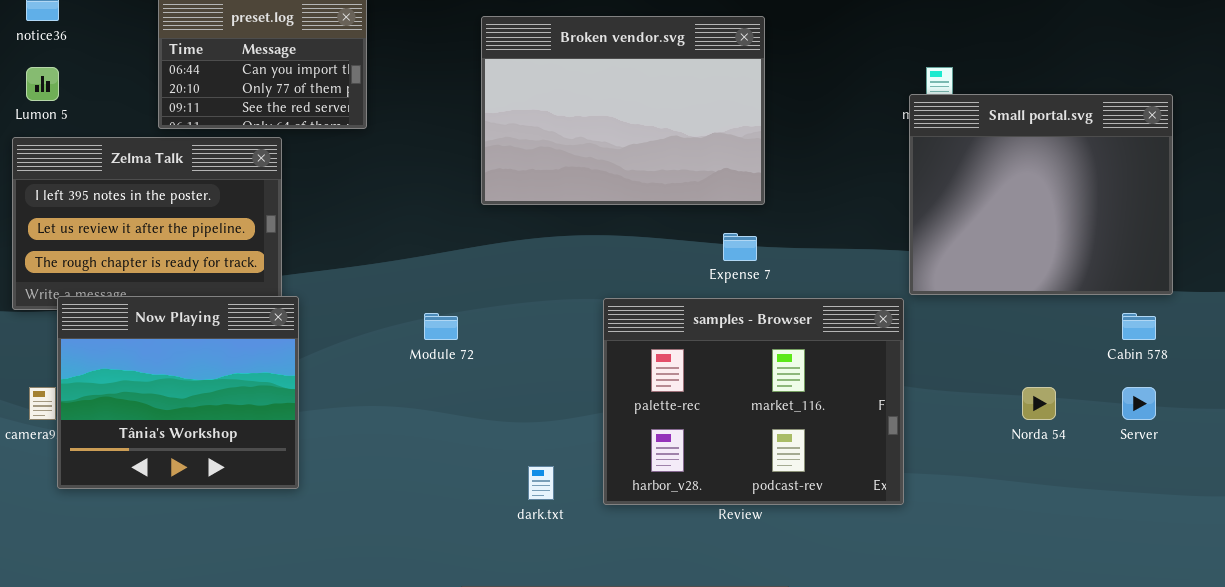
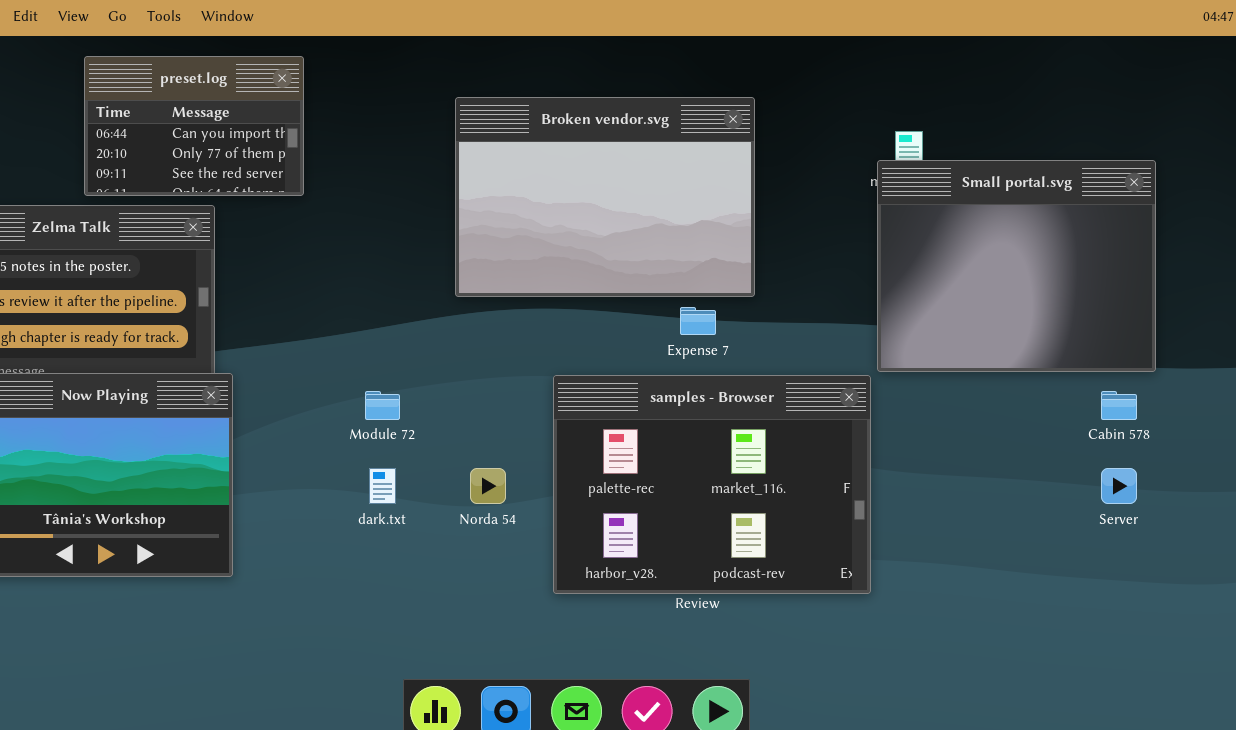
Broken vendor.svg: [481,16,765,205] -> [455,97,755,297], moved
Norda 54: [1022,387,1056,420] -> [470,468,506,504], moved
dark.txt: [528,466,554,500] -> [369,468,396,504], moved

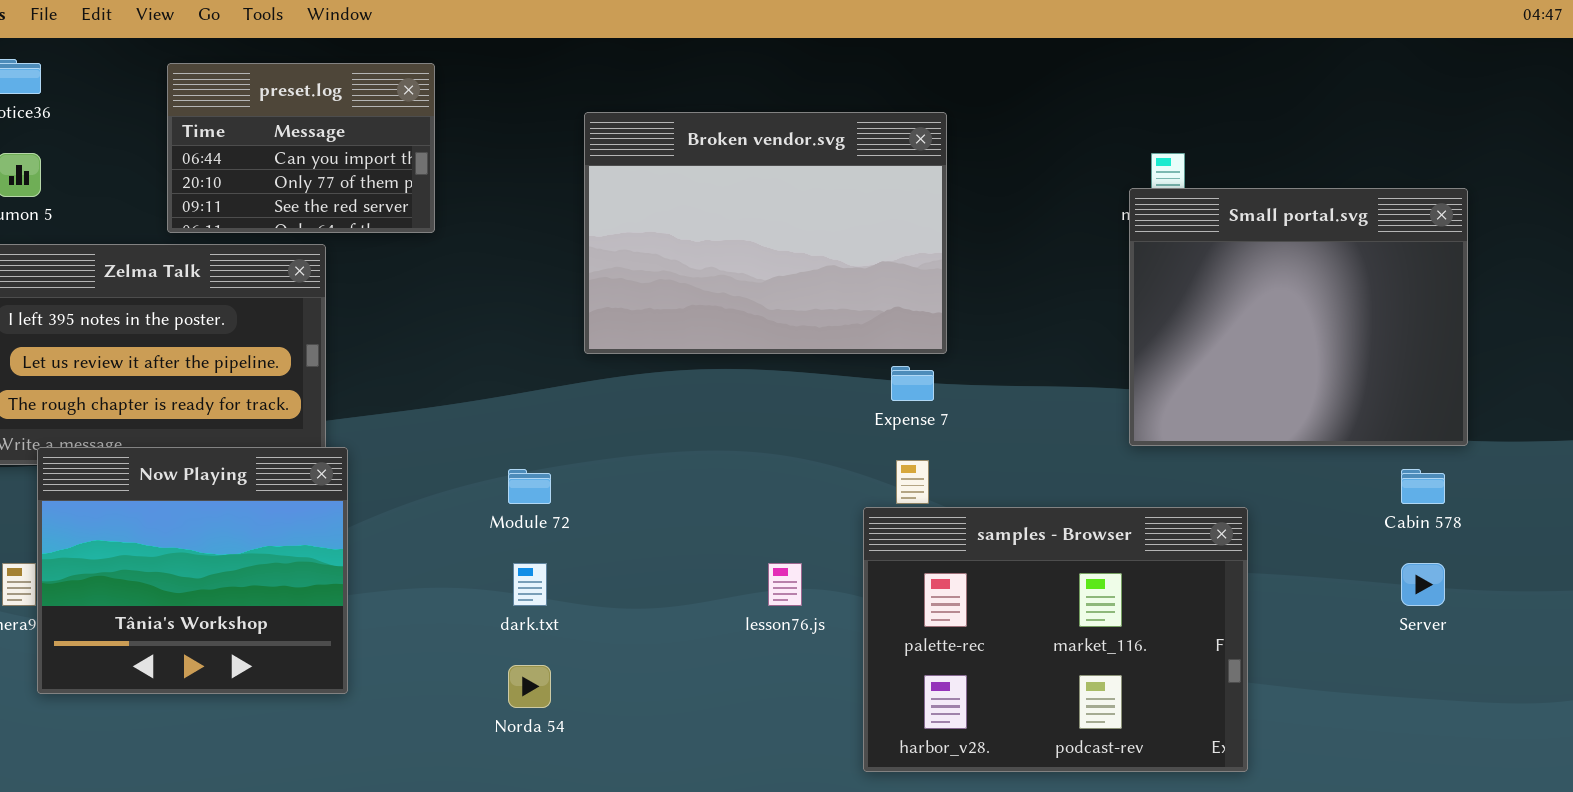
Broken vendor.svg: [455,97,755,297] -> [584,112,947,354], moved
samples - Browser: [553,375,871,594] -> [863,507,1248,772], moved
Norda 54: [470,468,506,504] -> [508,665,551,708], moved

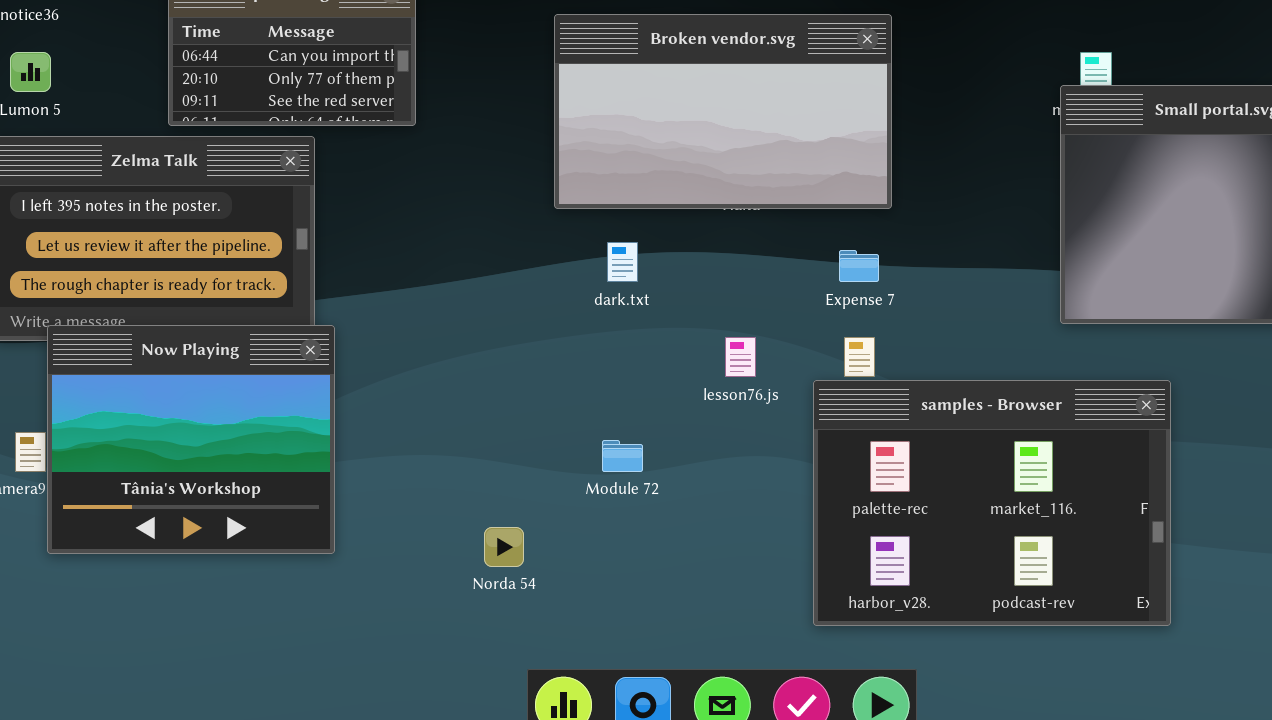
Broken vendor.svg: [584,112,947,354] -> [554,14,892,209], resized
Module 72: [508,469,551,504] -> [602,440,643,472], moved
dark.txt: [513,563,547,606] -> [607,242,638,282], moved
lesson76.js: [768,563,802,606] -> [725,337,756,377], moved

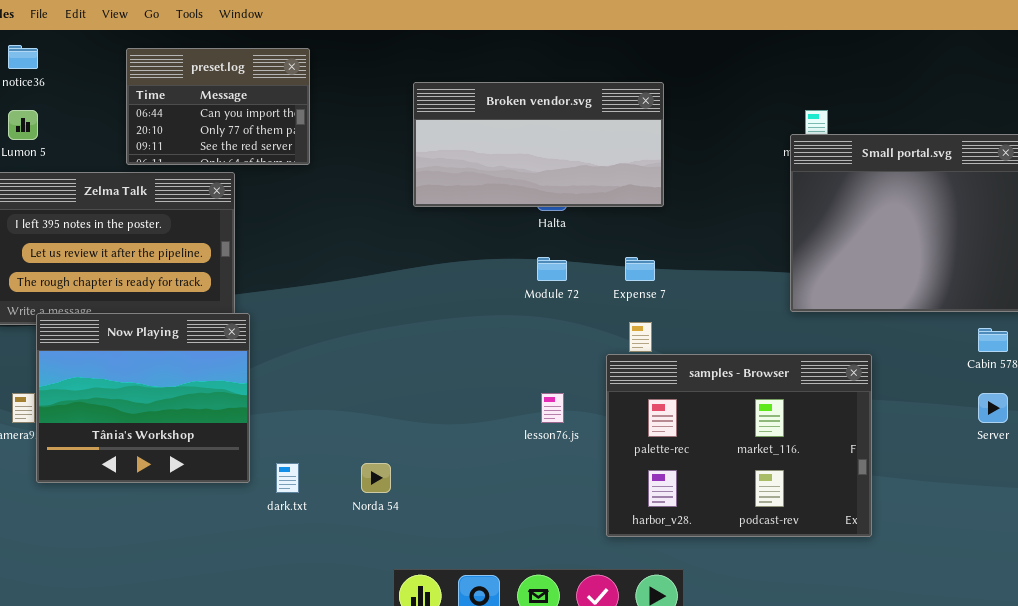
Broken vendor.svg: [554,14,892,209] -> [413,82,664,207], resized
dark.txt: [607,242,638,282] -> [276,463,299,493], moved
lesson76.js: [725,337,756,377] -> [541,393,564,423], moved
Module 72: [602,440,643,472] -> [537,257,567,281], moved

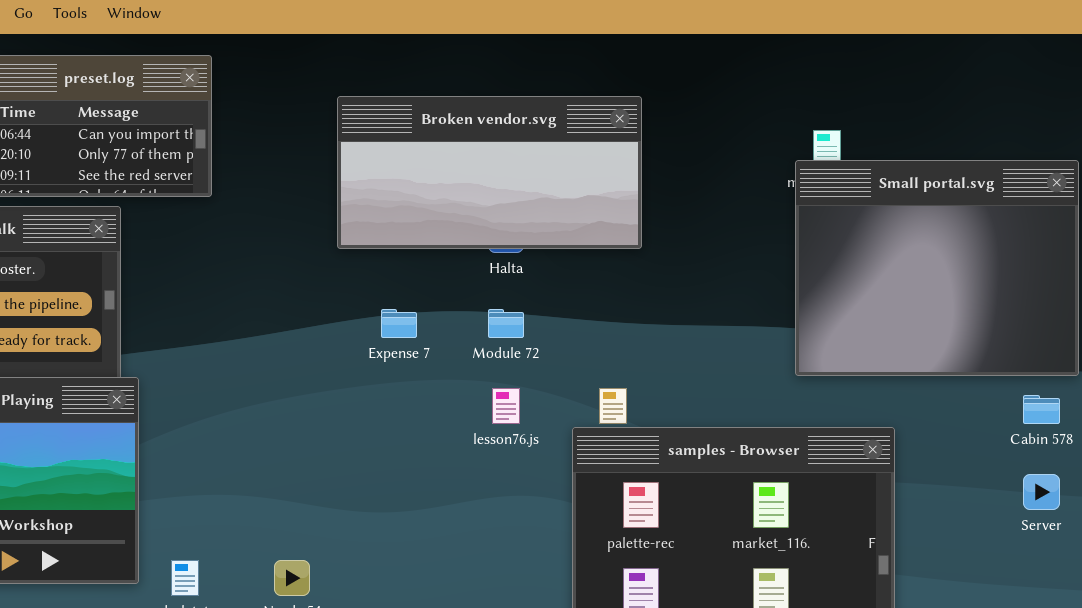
Expense 7: [625,257,655,281] -> [381,309,417,338], moved
lesson76.js: [541,393,564,423] -> [492,388,520,424], moved

